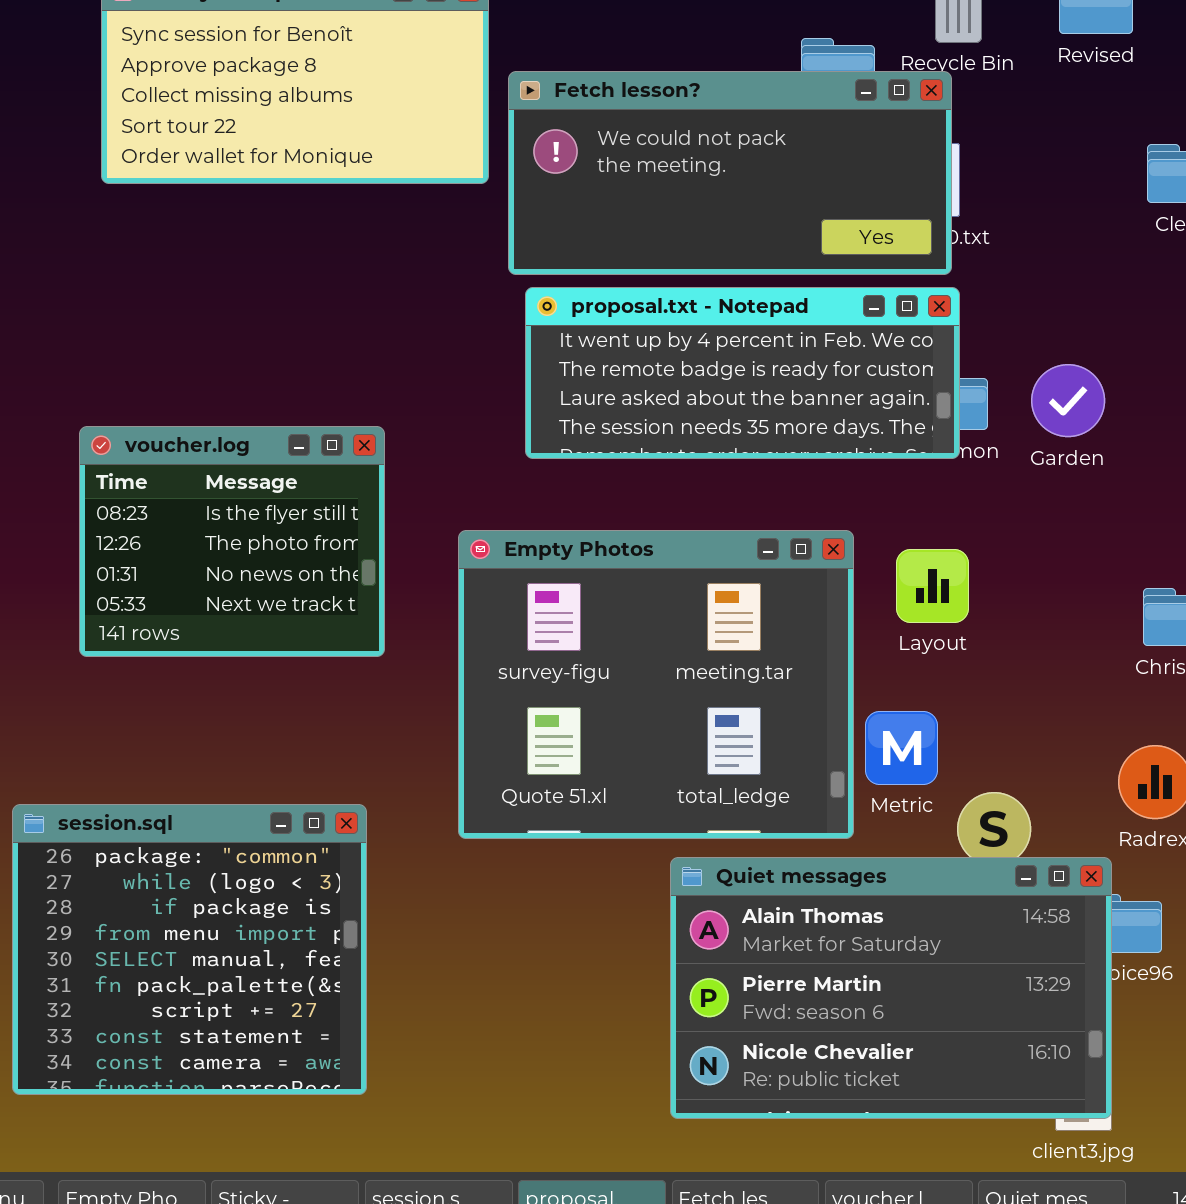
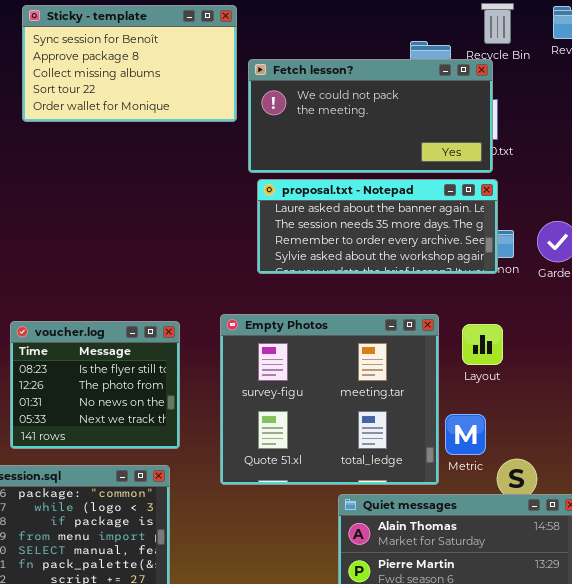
proposal.txt - Notepad: [525,287,960,459] -> [257,179,498,274], scrolled down 2 rows
voucher.log: [79,426,385,657] -> [10,321,180,449], moved

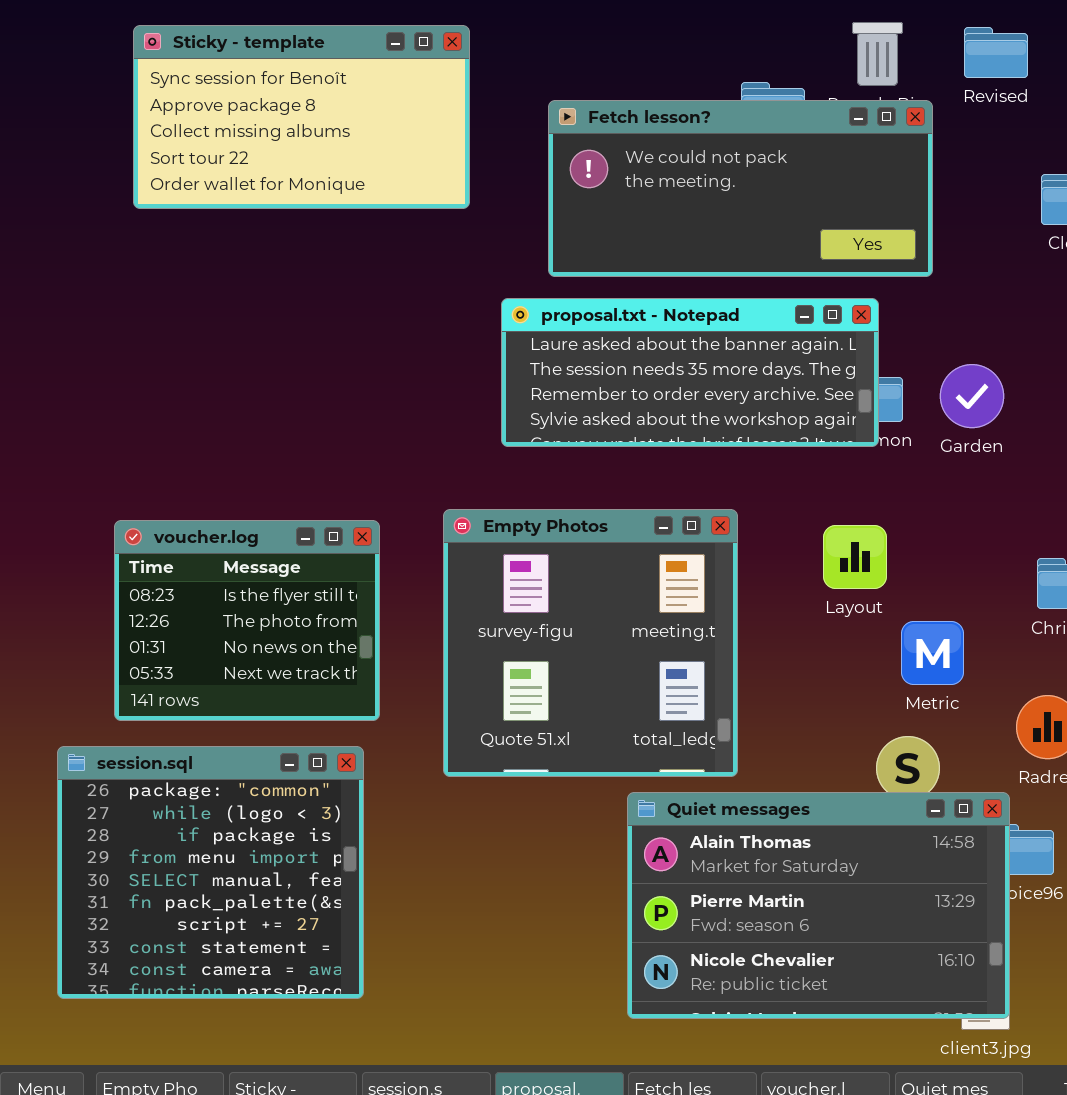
Fetch lesson?: [248,59,493,173] -> [548,100,933,277], moved
Empty Photos: [220,314,439,485] -> [443,509,738,777], resized
Metric: [445,414,486,455] -> [901,621,964,685], moved

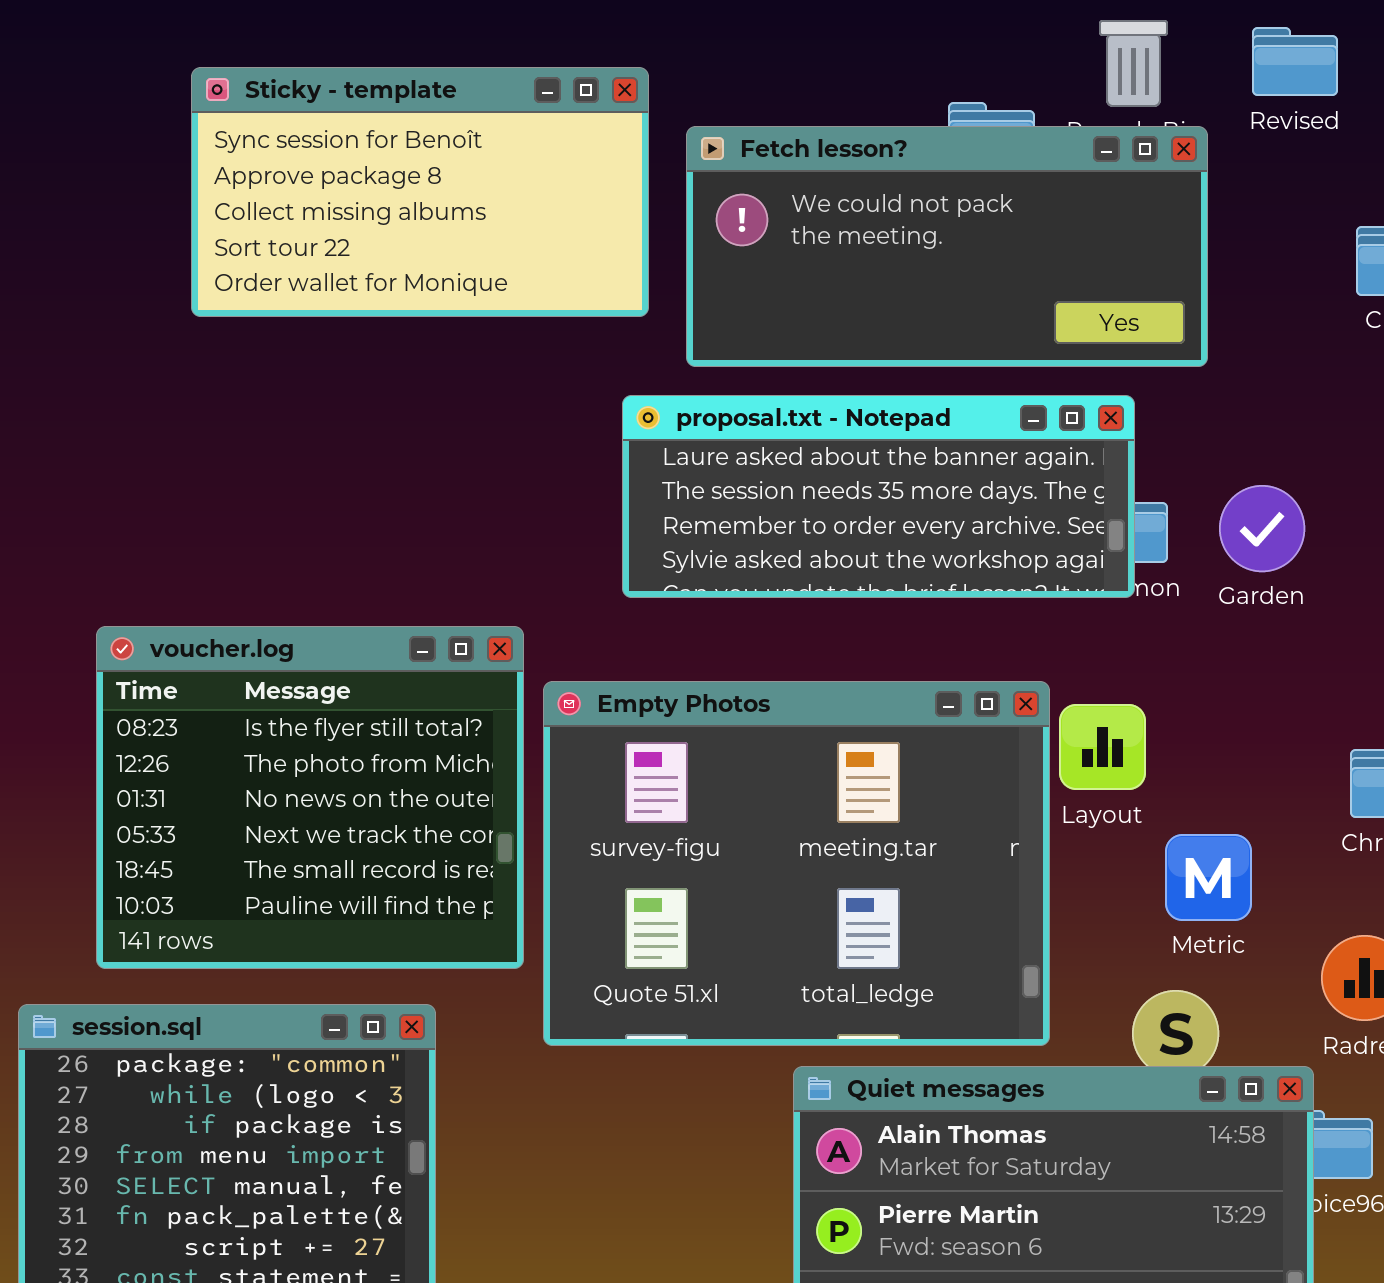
Sticky - template: [133,25,470,209] -> [191,67,649,317], moved
Empty Photos: [443,509,738,777] -> [543,681,1050,1046], resized
voucher.log: [114,520,380,721] -> [96,626,524,969], resized

